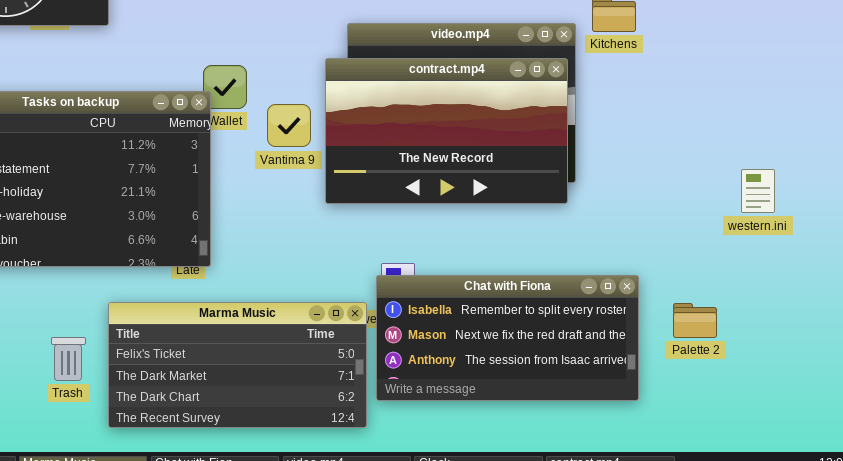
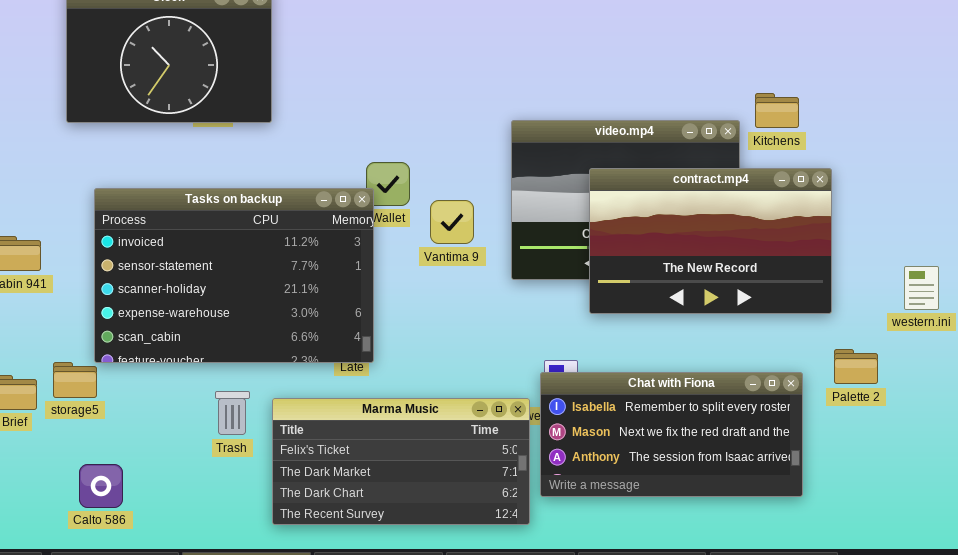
contract.mp4: [325,58,568,204] -> [589,168,832,314], moved
Palette 2: [673,303,717,338] -> [834,349,878,384], moved
Trash: [51,337,86,381] -> [215,391,250,435], moved

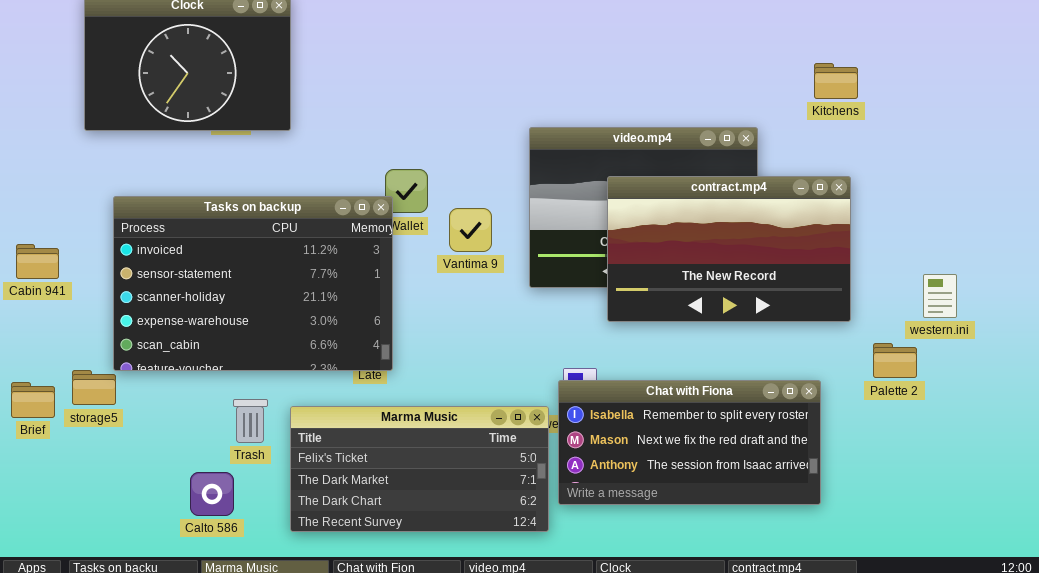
Kitchens: [755,93,799,128] -> [814,63,858,99], moved
Palette 2: [834,349,878,384] -> [873,343,917,378], moved
Calto 586: [79,464,123,508] -> [190,472,234,516], moved

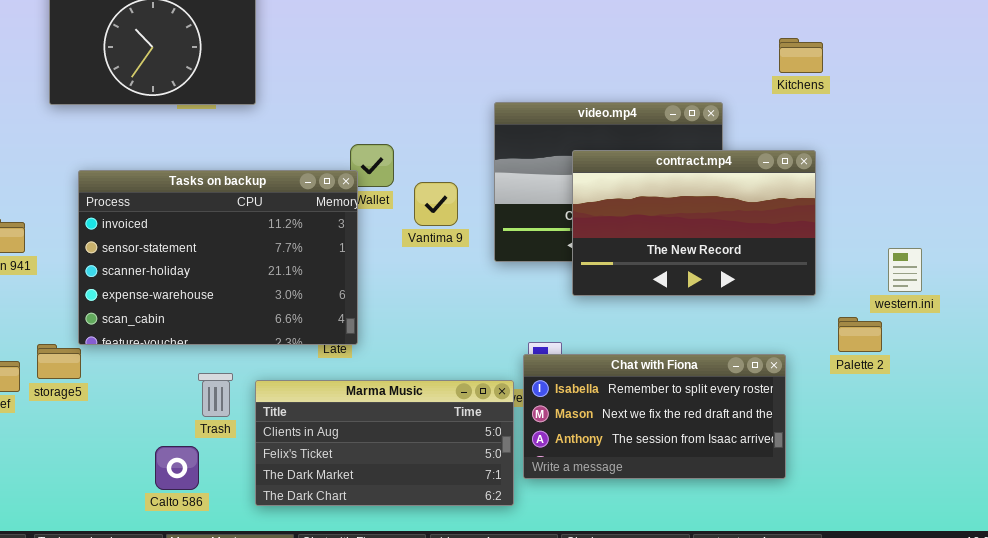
Marma Music: [290,406,549,532] -> [255,380,514,506], scrolled up 1 row

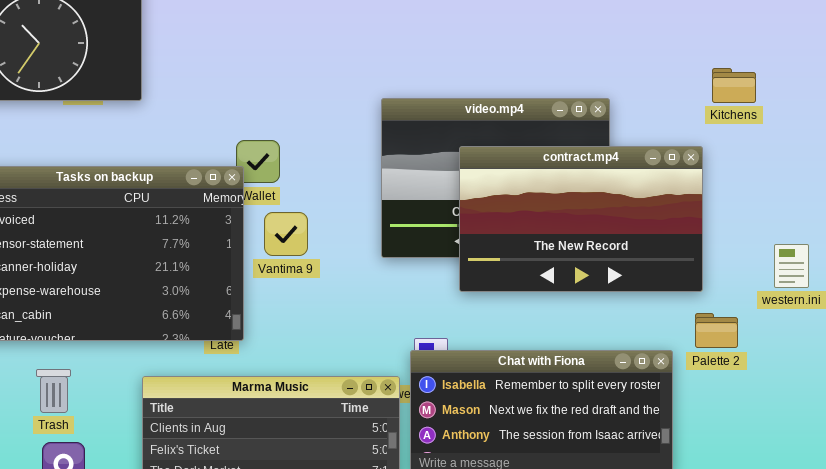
Kitchens: [779,38,823,73] -> [712,68,756,103], moved
Vantima 9: [414,182,458,226] -> [264,212,308,256], moved
Palette 2: [838,317,882,352] -> [695,313,738,348], moved
Trash: [198,373,233,417] -> [36,369,71,413], moved

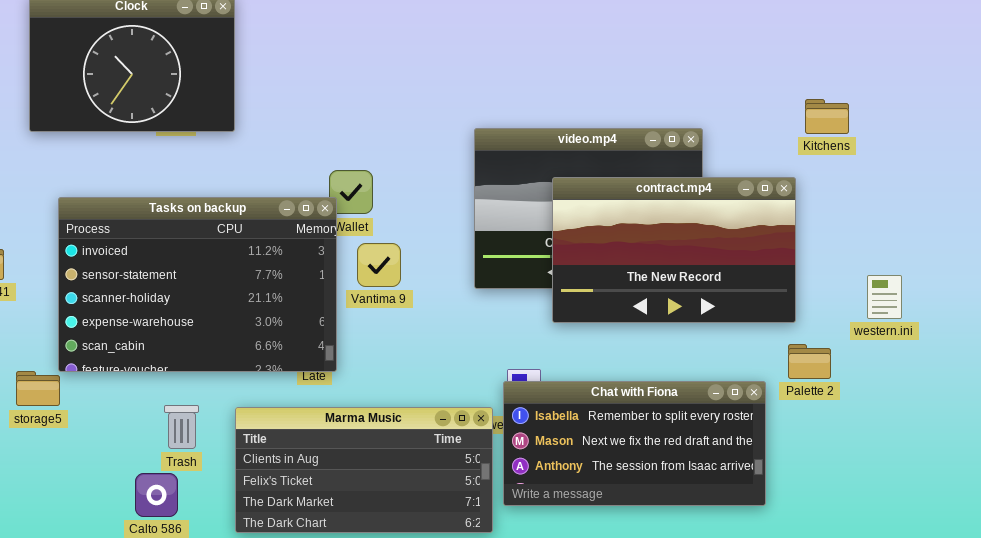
Trash: [36,369,71,413] -> [164,405,199,449], moved

